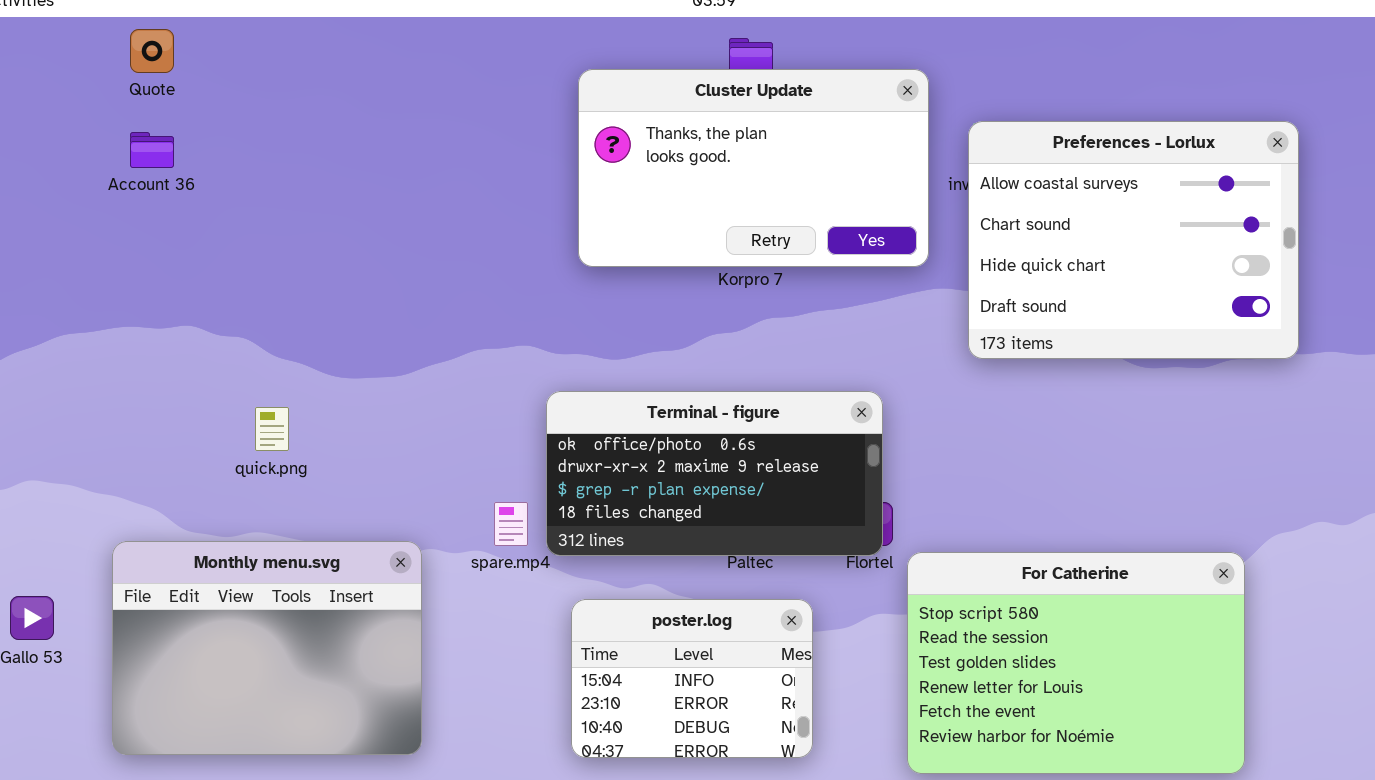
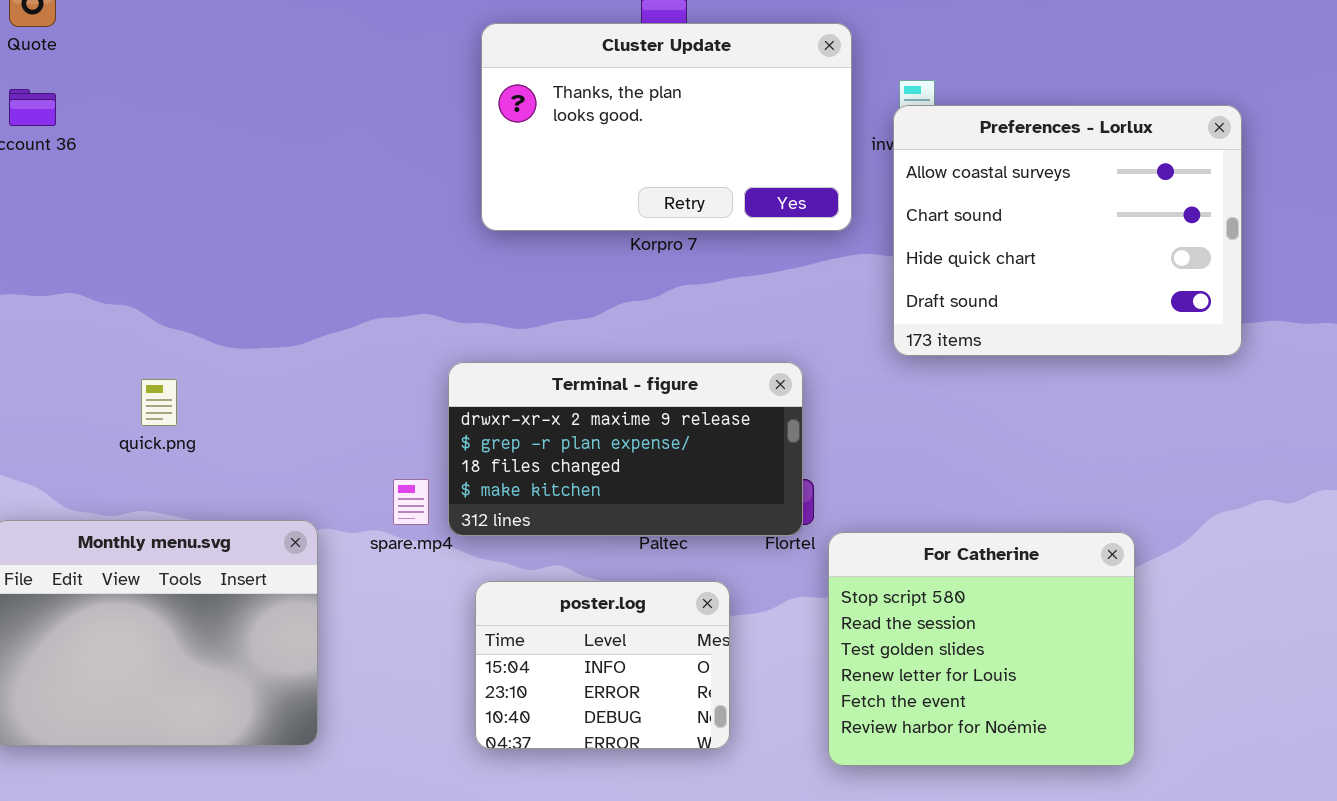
Preferences - Lorlux: [968,121,1299,359] -> [893,105,1242,356], moved
Terminal - figure: [546,391,883,556] -> [448,362,803,536], scrolled down 1 row
For Catherine: [907,552,1245,774] -> [828,532,1135,766], resized

